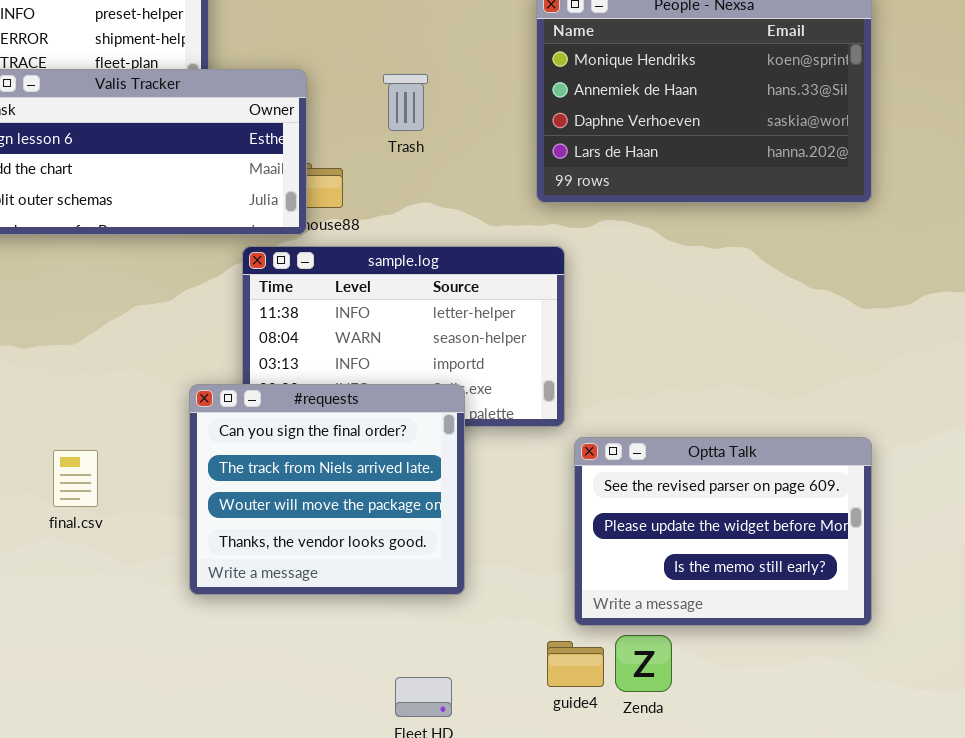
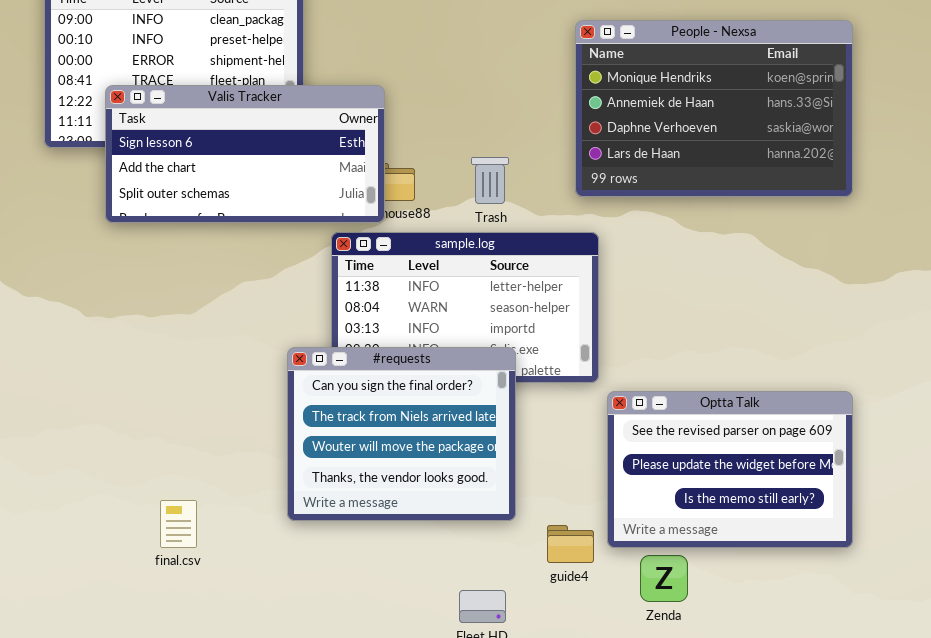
Trash: [383,74,428,131] -> [471,157,509,204], moved
final.csv: [53,450,98,507] -> [160,500,197,548], moved
guide4: [547,641,604,687] -> [547,525,594,563], moved

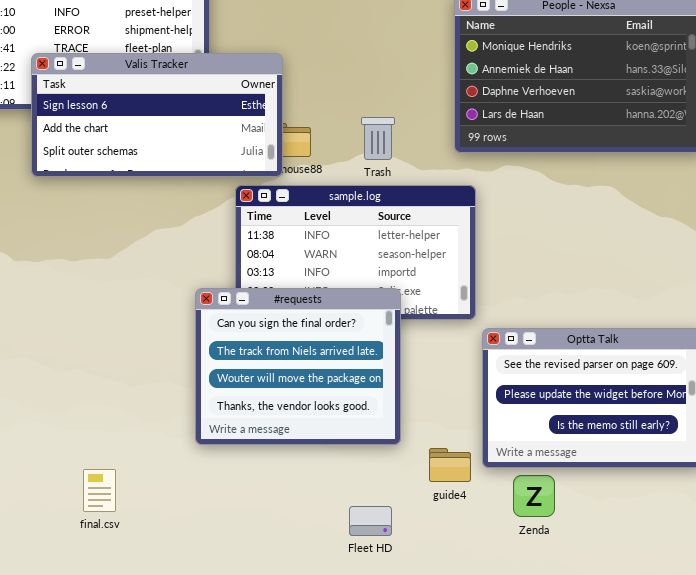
final.csv: [160,500,197,548] -> [83,469,116,512], moved

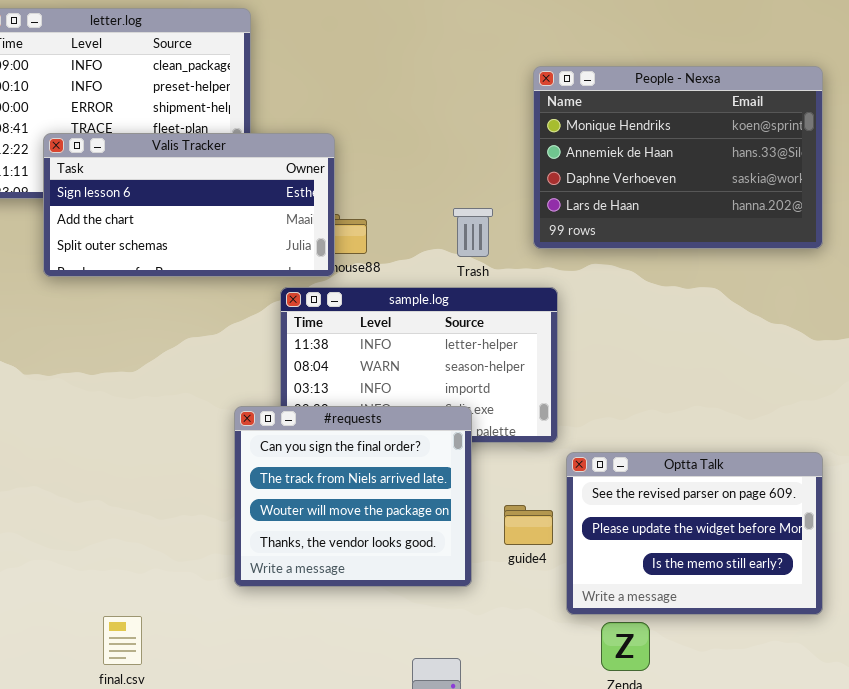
Trash: [361,117,395,160] -> [453,208,493,257], moved
guide4: [429,448,471,482] -> [504,505,553,545], moved

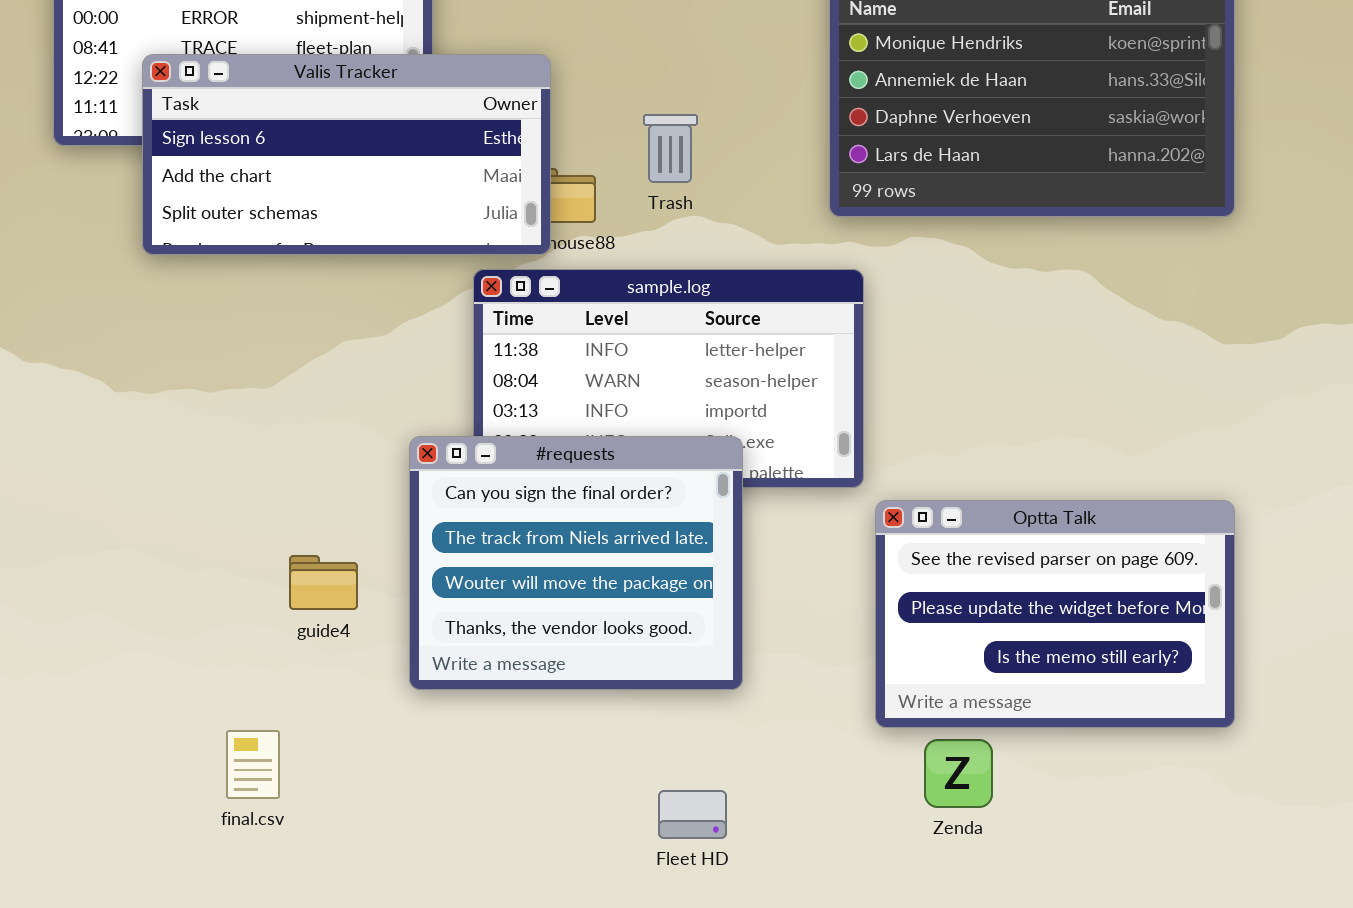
Trash: [453,208,493,257] -> [643,114,698,183], moved
guide4: [504,505,553,545] -> [289,555,358,610], moved

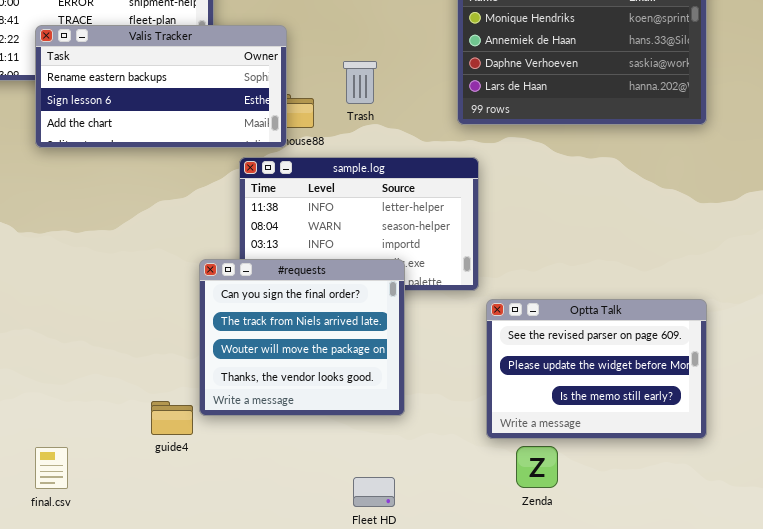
Valis Tracker: [142,54,551,255] -> [35,25,287,148], scrolled up 1 row
guide4: [289,555,358,610] -> [151,401,193,435], moved
final.csv: [226,730,280,799] -> [35,447,68,489], moved

